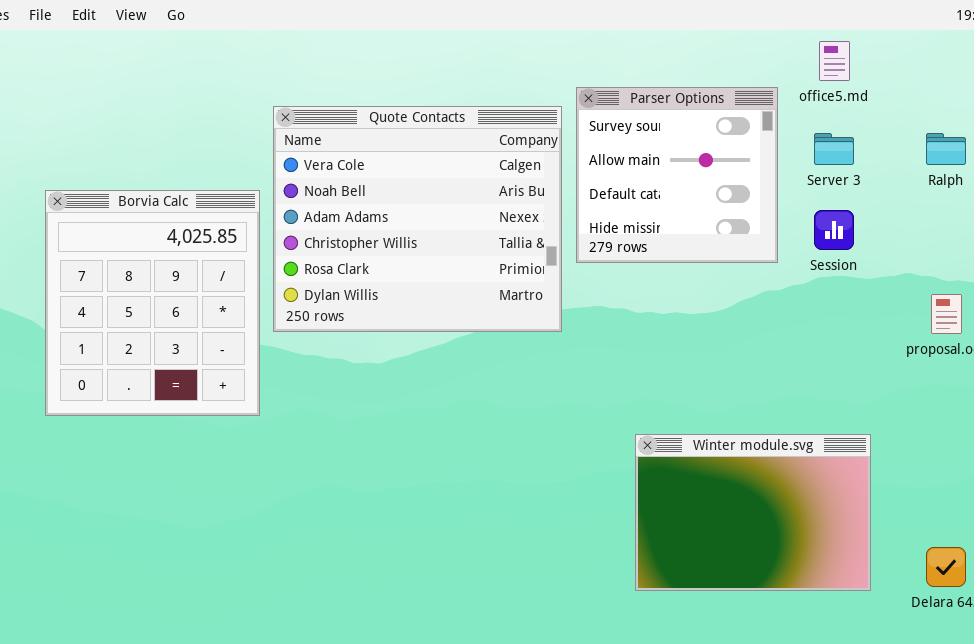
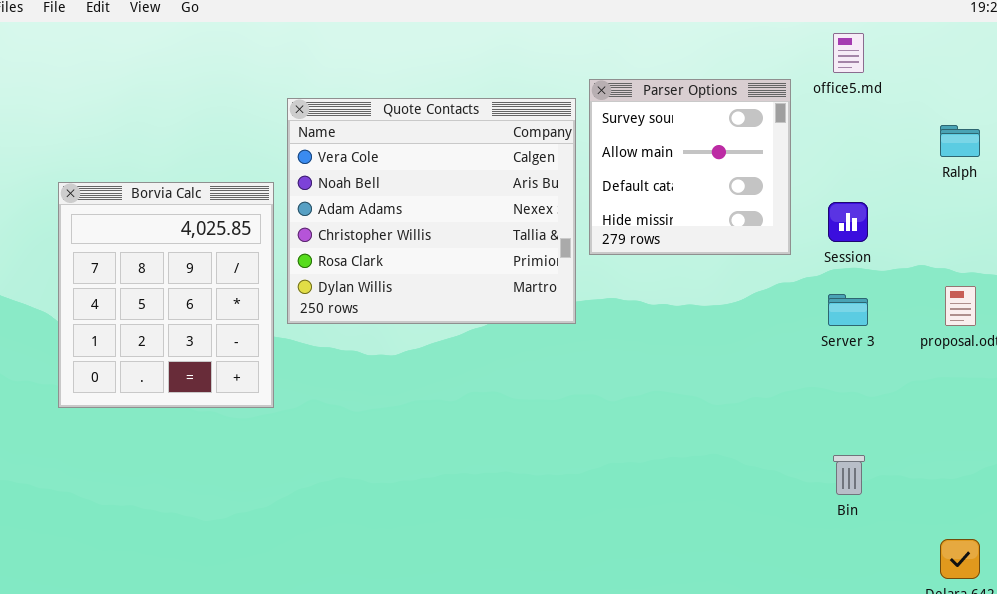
Server 3: [814,133,854,165] -> [828,294,868,326], moved
Winter module.svg: [635,434,871,591] -> none, closed

